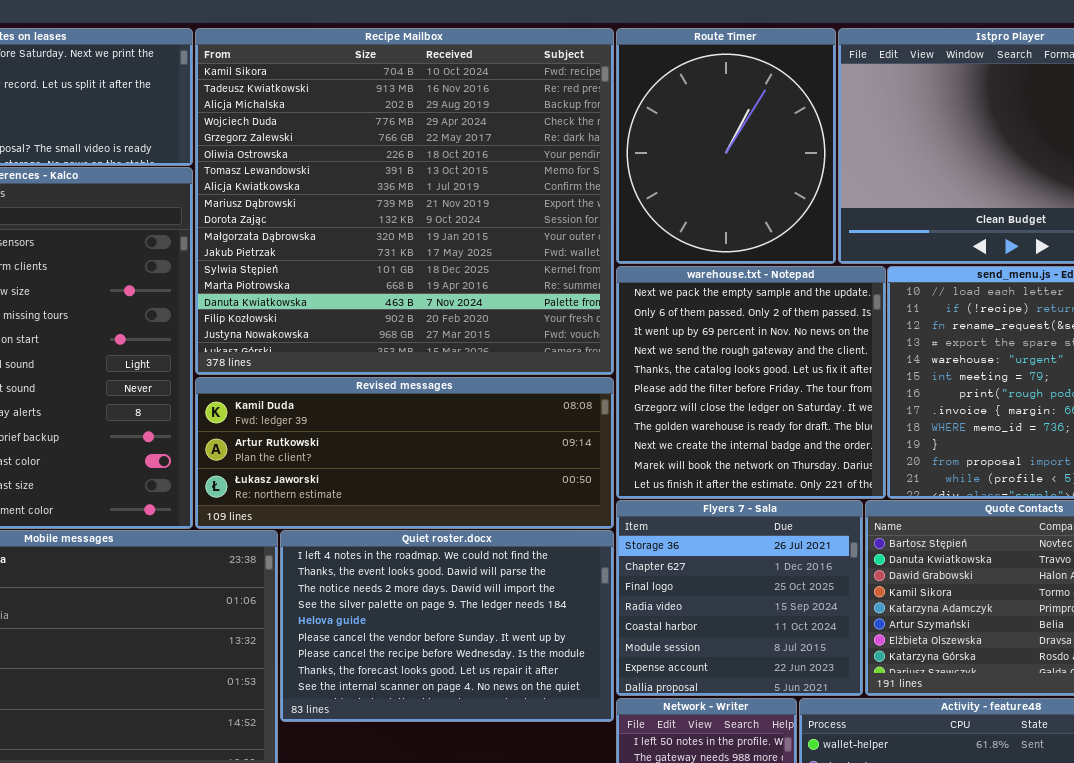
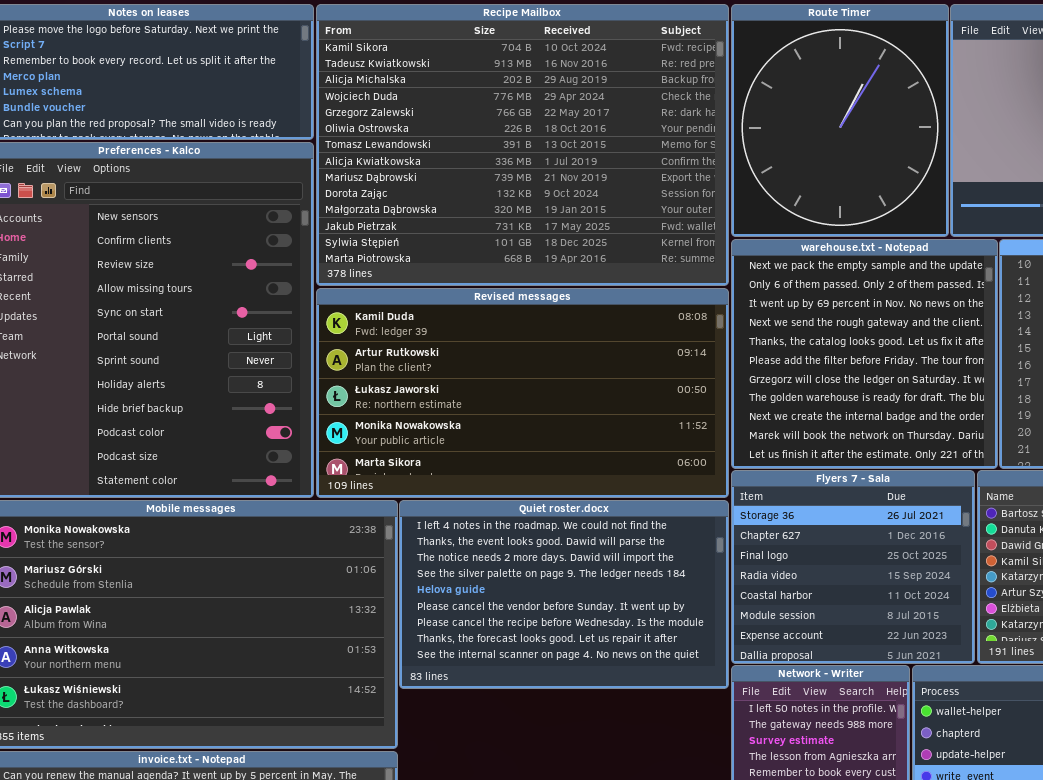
Recipe Mailbox: [195,28,614,375] -> [316,4,729,286], resized
Revised messages: [195,377,614,529] -> [316,288,729,498], resized

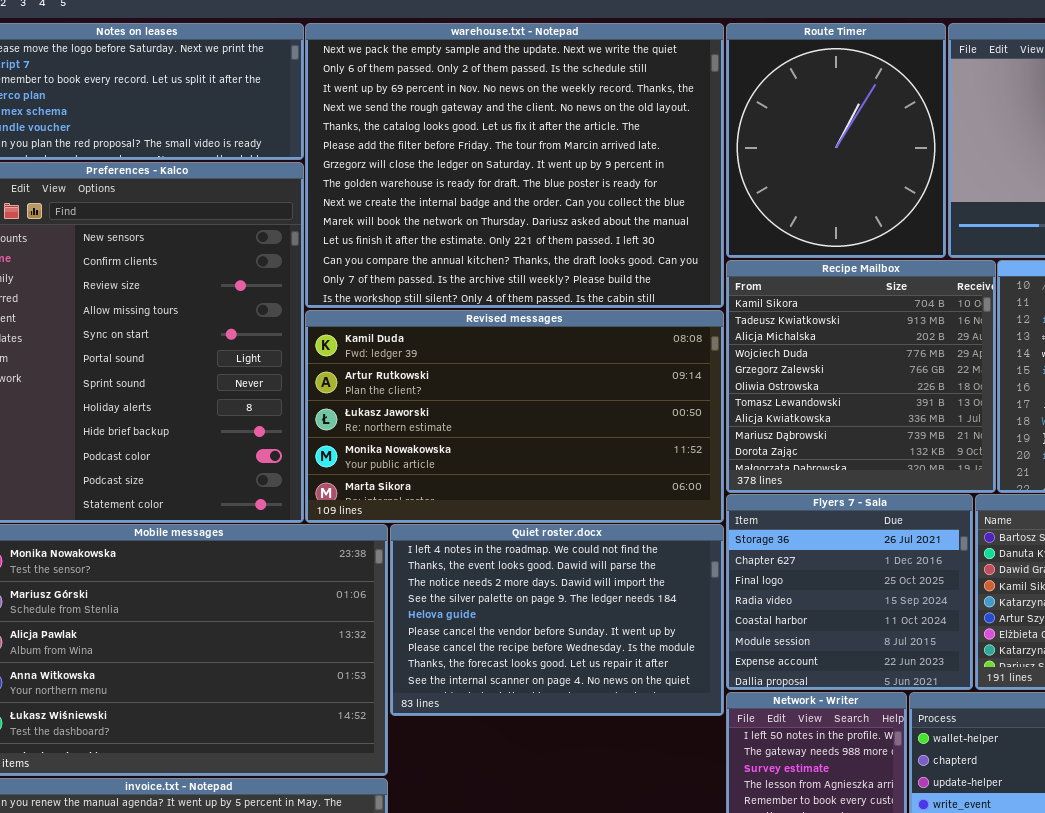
Recipe Mailbox: [316,4,729,286] -> [726,260,996,493], moved, resized
warehouse.txt - Notepad: [731,239,998,469] -> [305,23,724,308], moved, resized

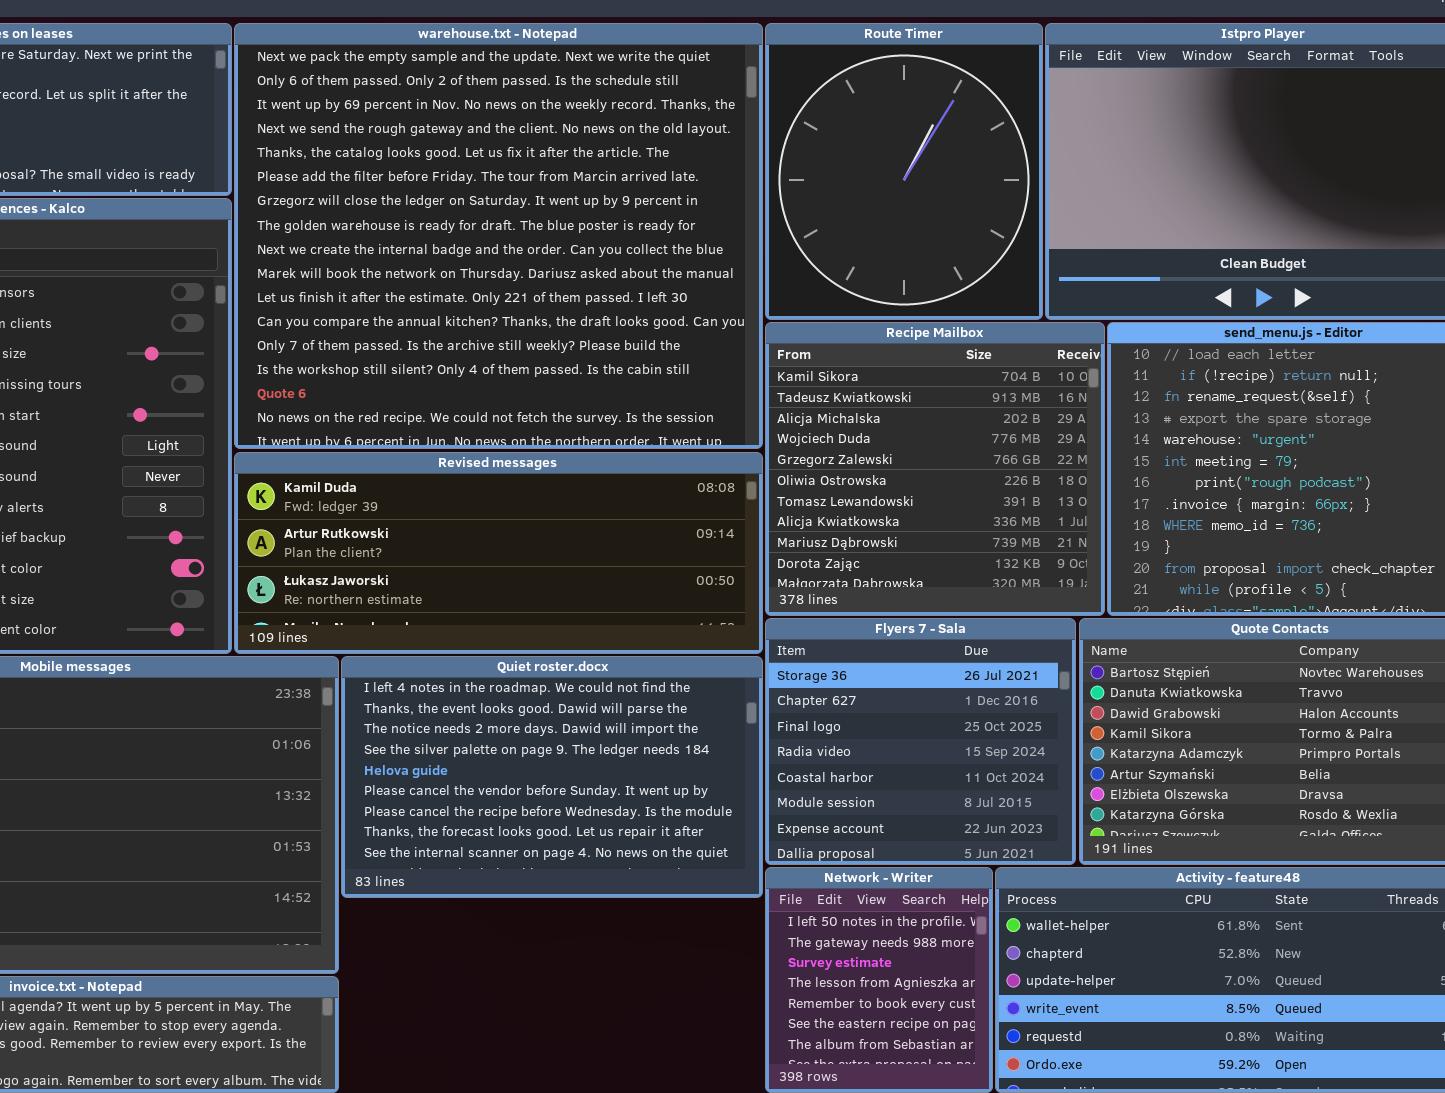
warehouse.txt - Notepad: [305,23,724,308] -> [234,23,763,449], resized
Revised messages: [305,310,724,523] -> [234,452,763,654], resized

